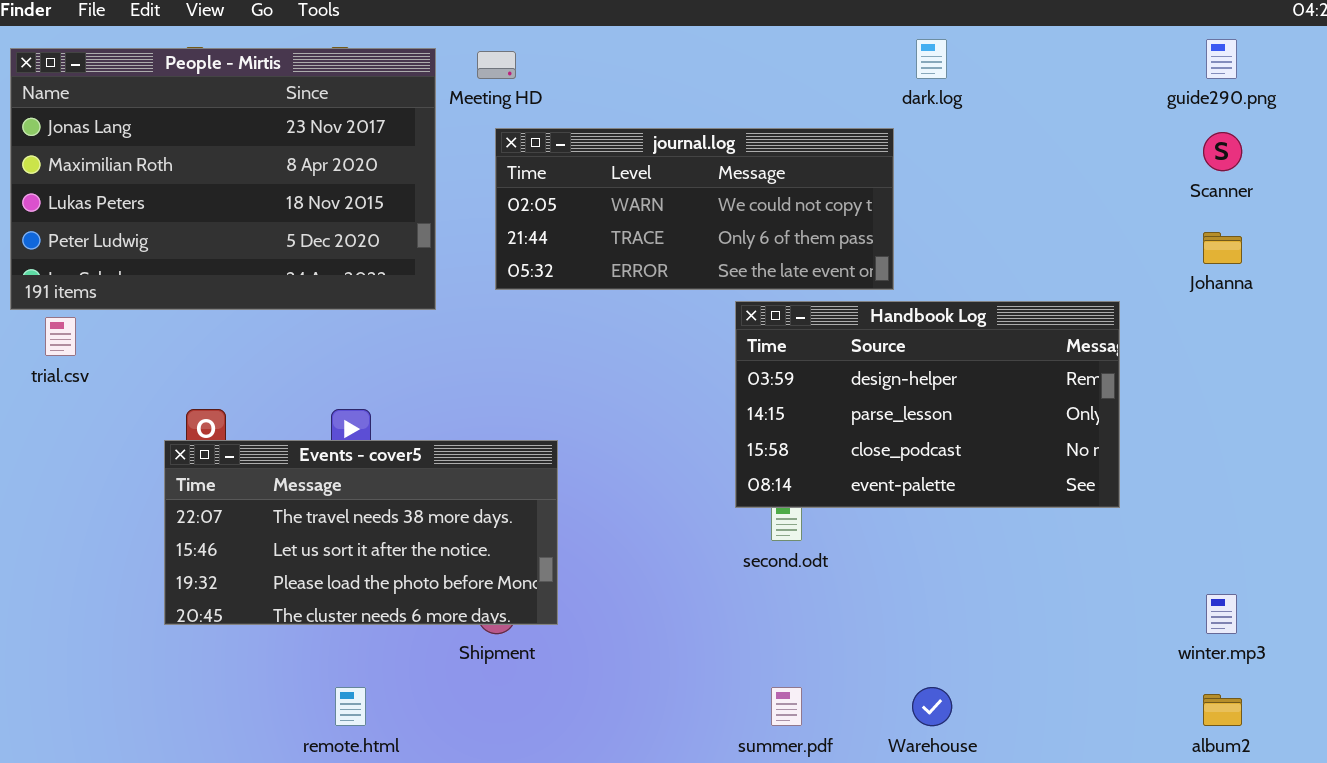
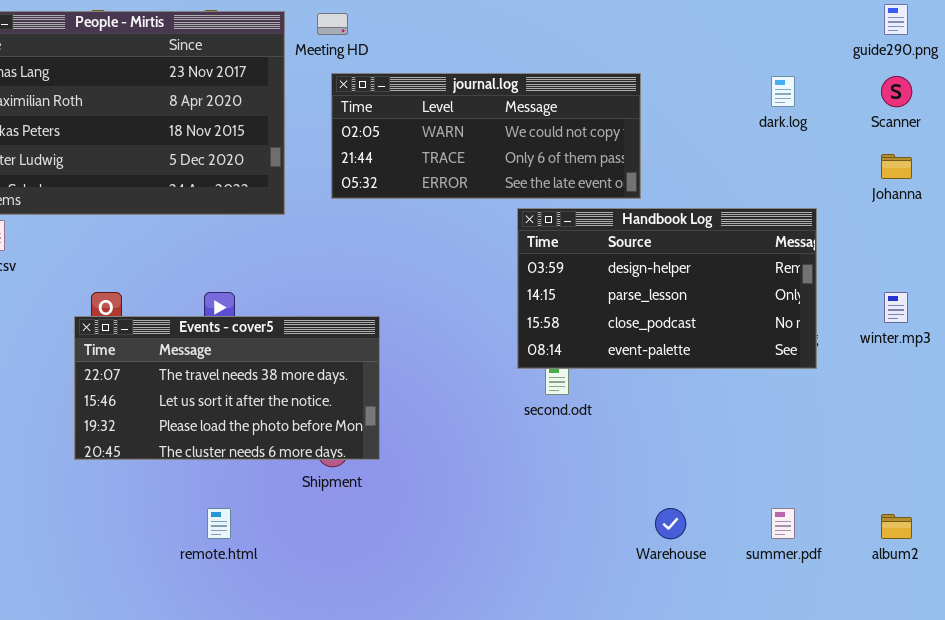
dark.log: [916,39,947,79] -> [771,76,795,107], moved
winter.mp3: [1206,594,1237,634] -> [884,292,908,323], moved
summer.pdf: [771,687,802,726] -> [771,508,795,539], moved

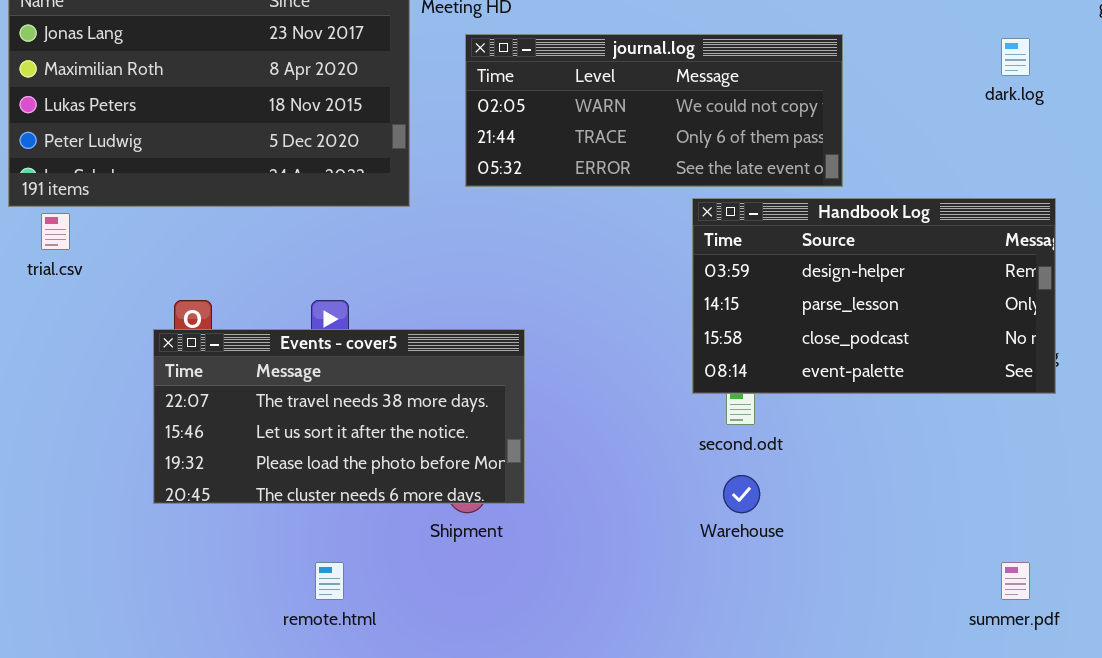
Warehouse: [655,508,686,539] -> [723,475,760,513], moved

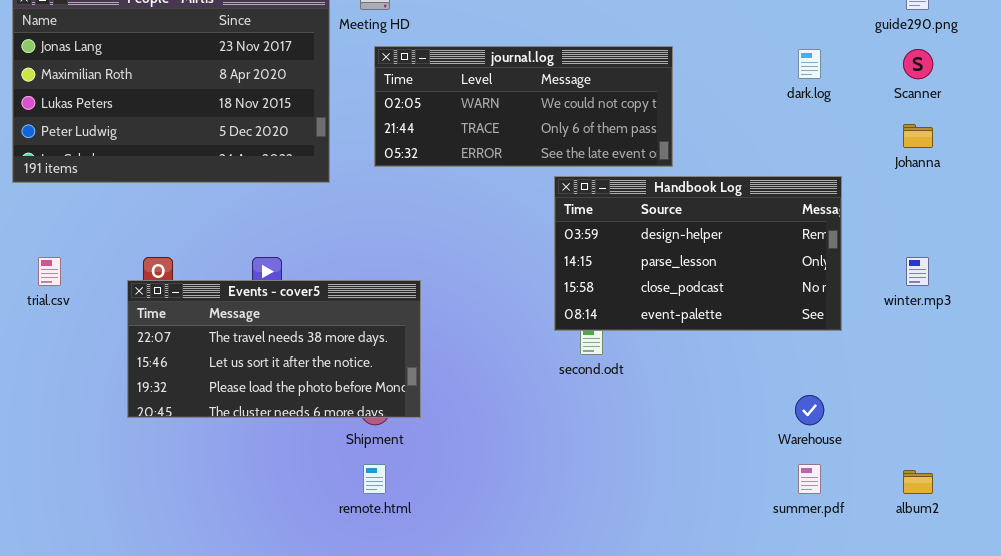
trial.csv: [41,213,70,250] -> [38,257,61,286], moved
Warehouse: [723,475,760,513] -> [795,395,824,425], moved
remote.html: [315,562,344,600] -> [363,464,386,494], moved

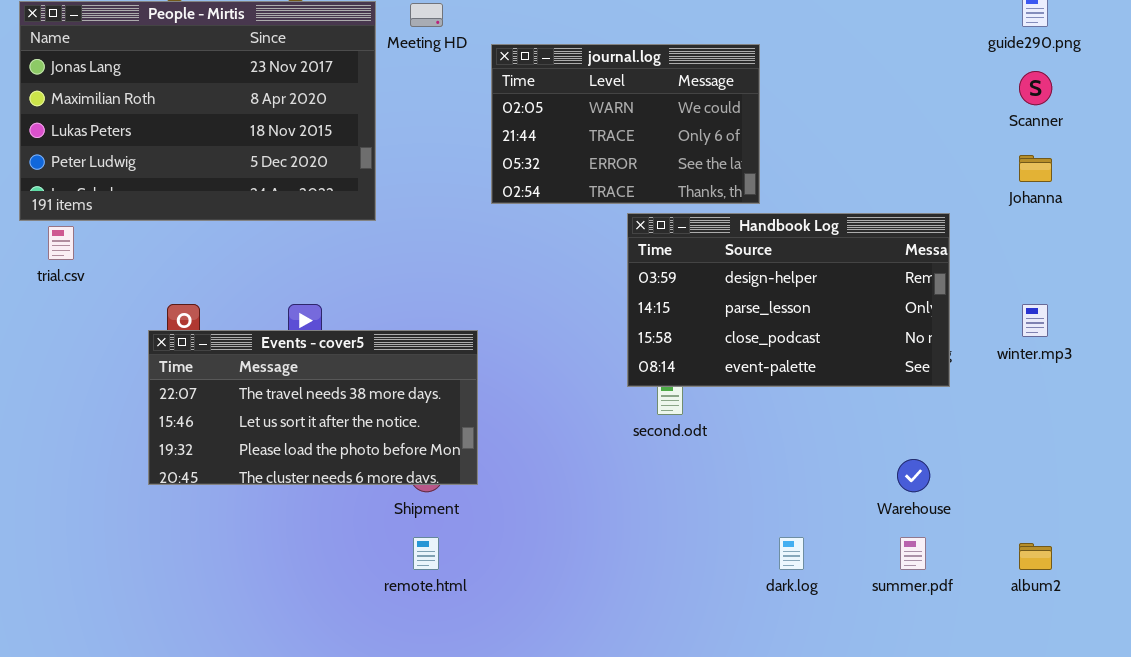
journal.log: [374,46,673,167] -> [491,44,760,204], resized
dark.log: [798,49,821,79] -> [779,537,804,570], moved
trial.csv: [38,257,61,286] -> [48,226,74,260], moved

